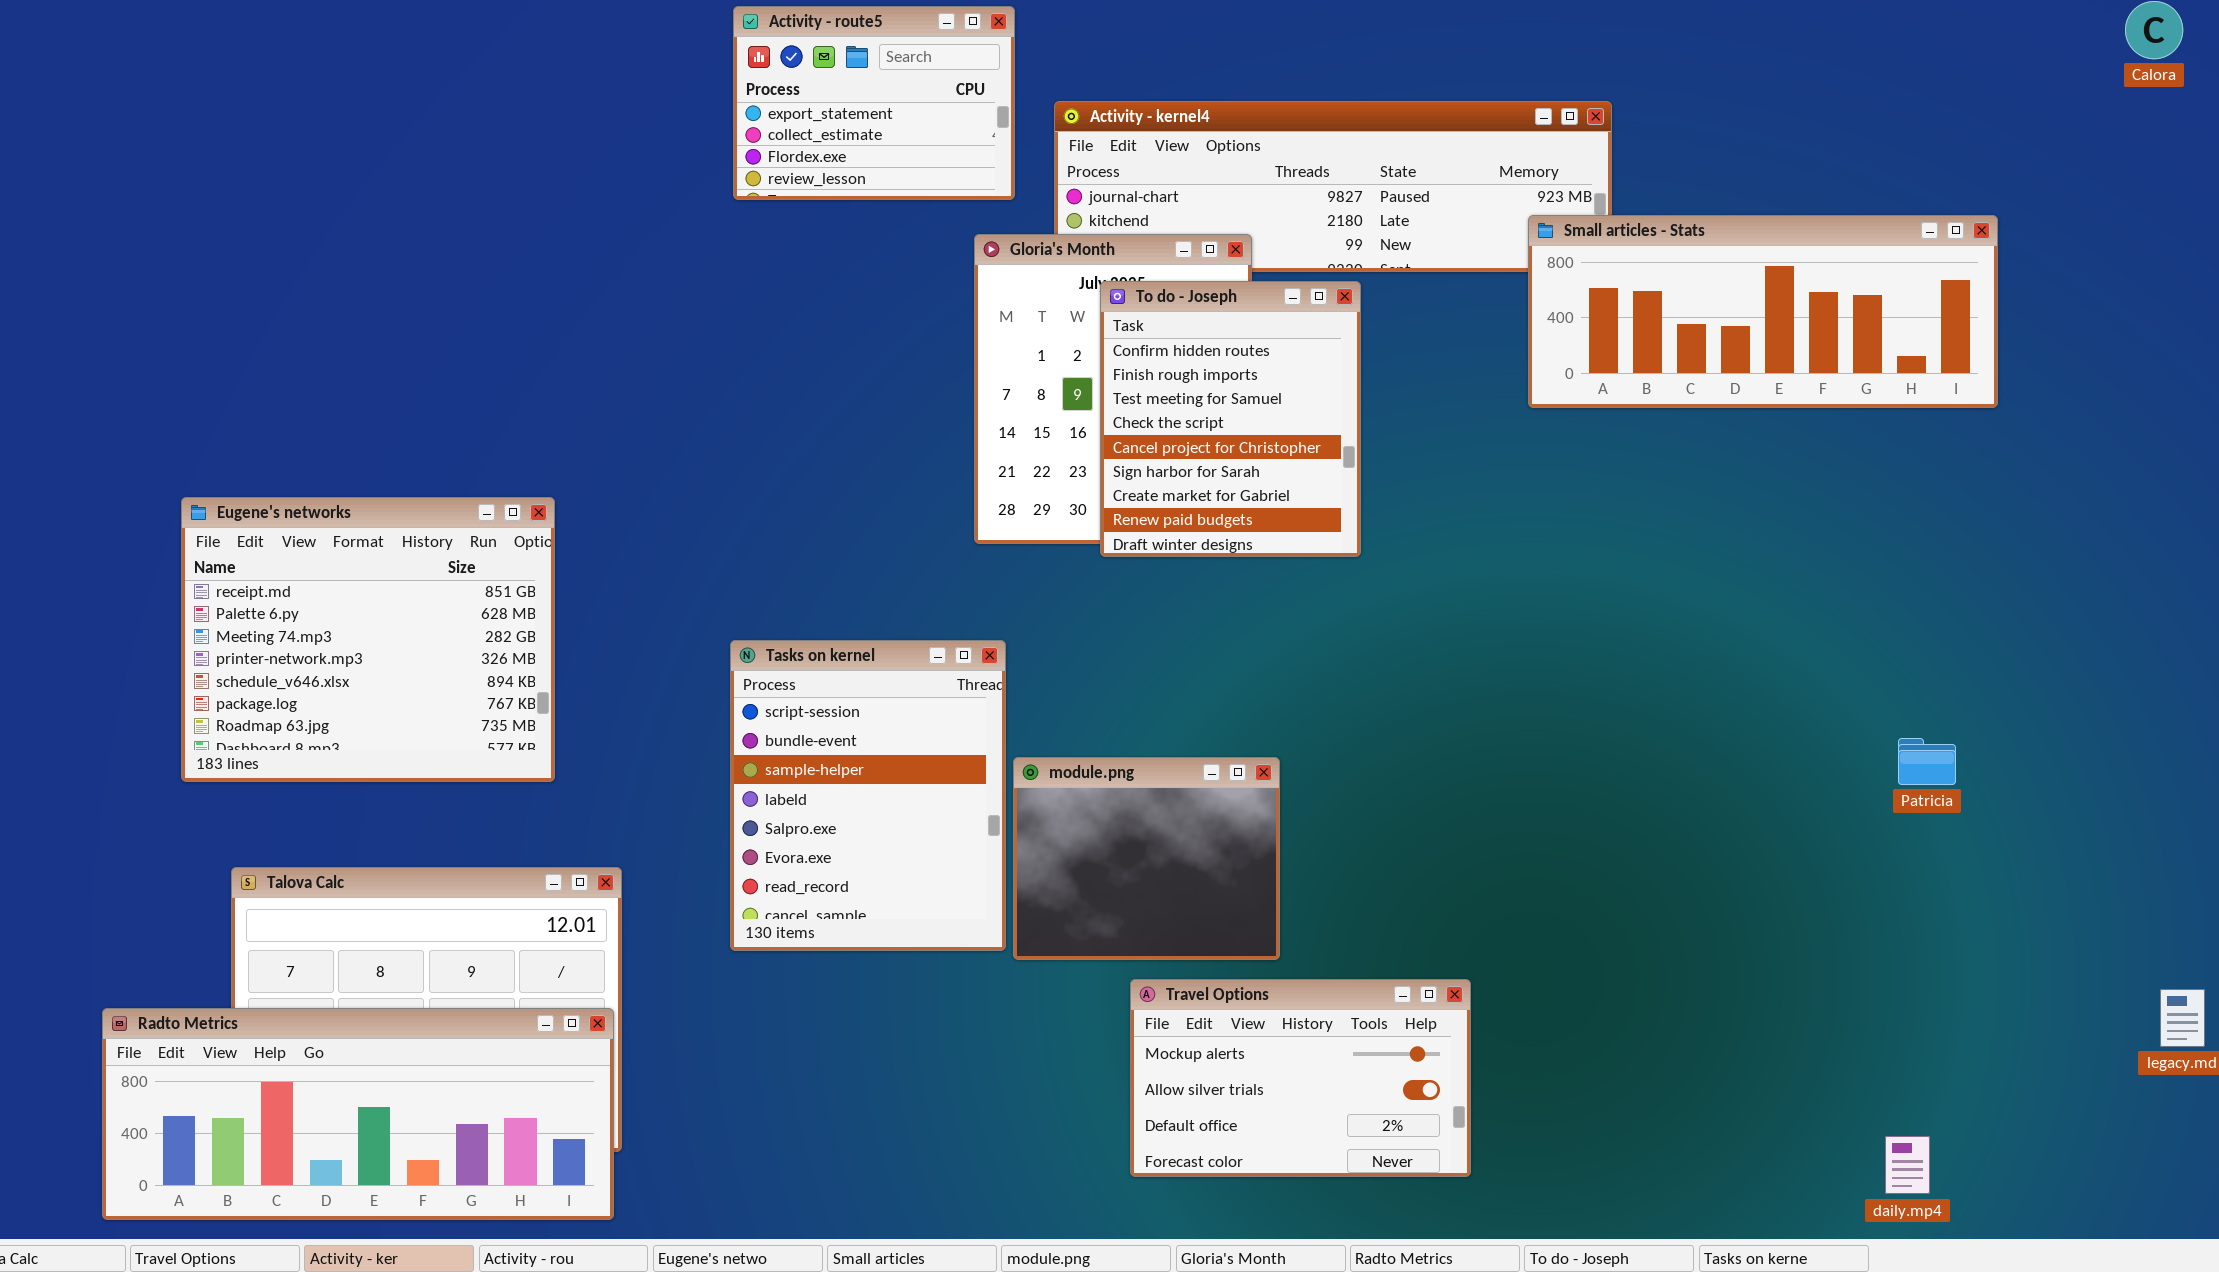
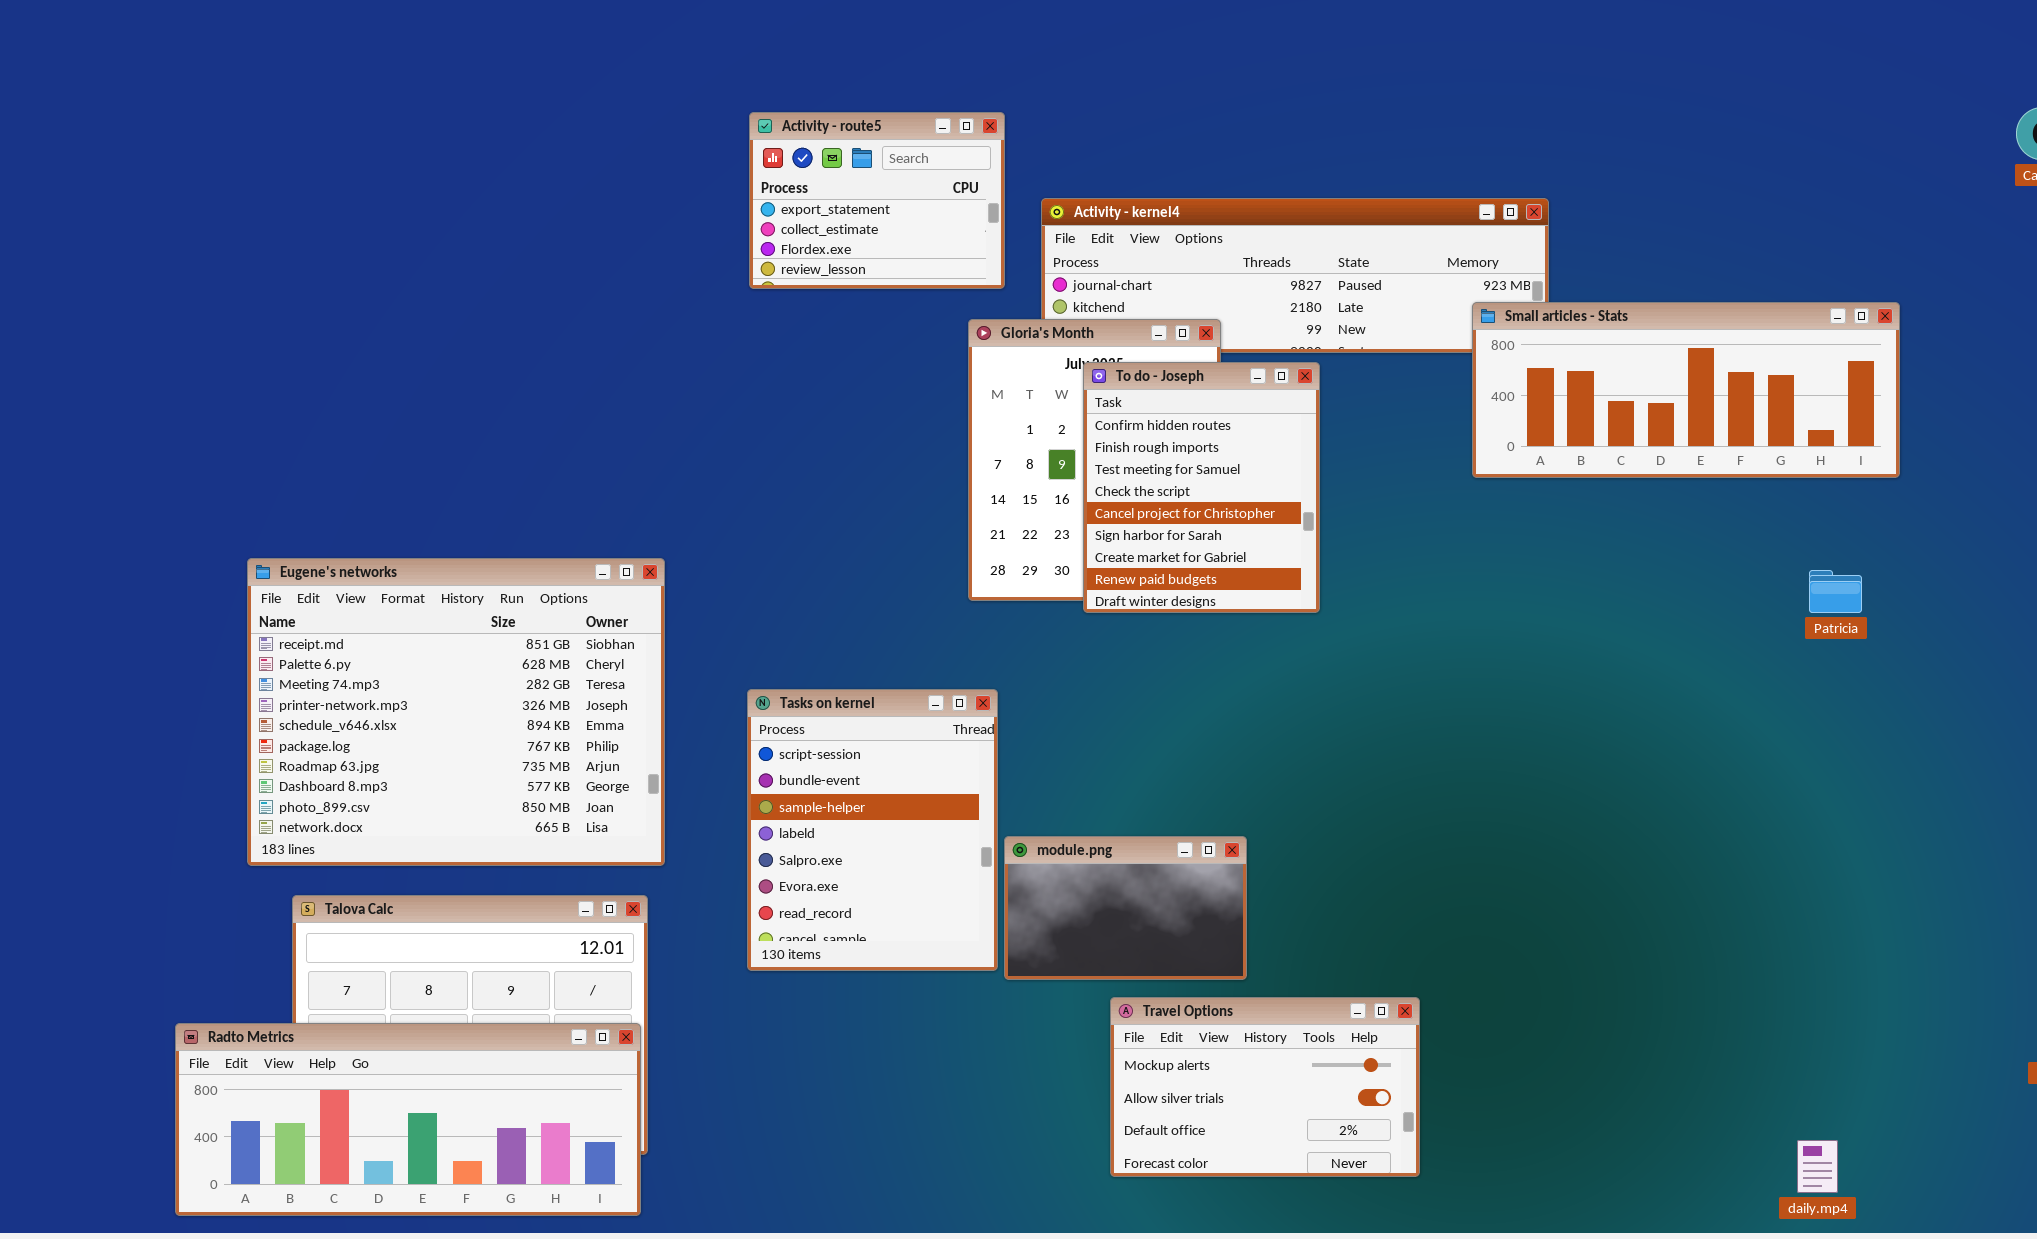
Eugene's networks: [181,497,555,782] -> [247,558,665,866], resized
Patricia: [1898,738,1956,785] -> [1809,570,1862,613], moved
module.png: [1013,757,1280,960] -> [1004,836,1247,980], resized

